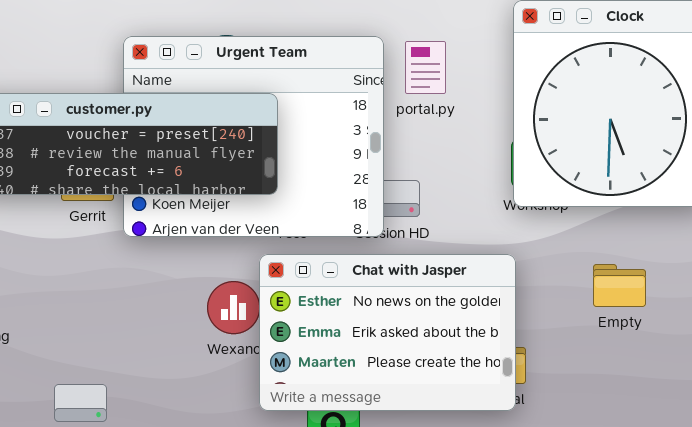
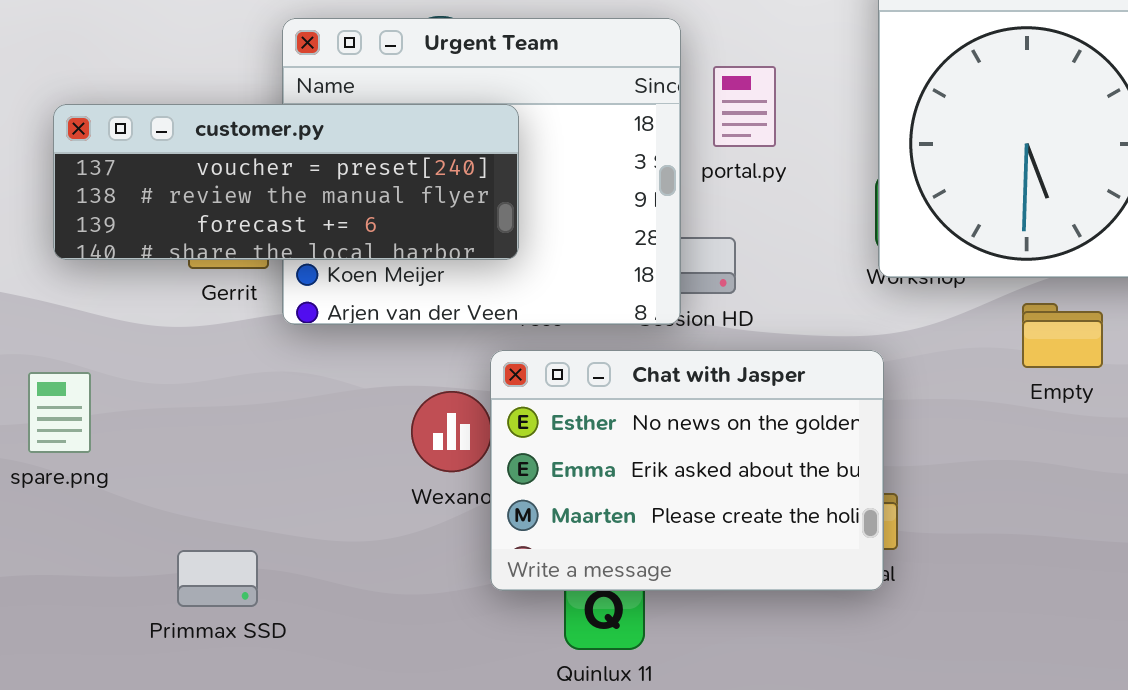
portal.py: [405,41,446,94] -> [713,66,776,147], moved
Empty: [593,264,646,307] -> [1022,303,1103,368], moved

